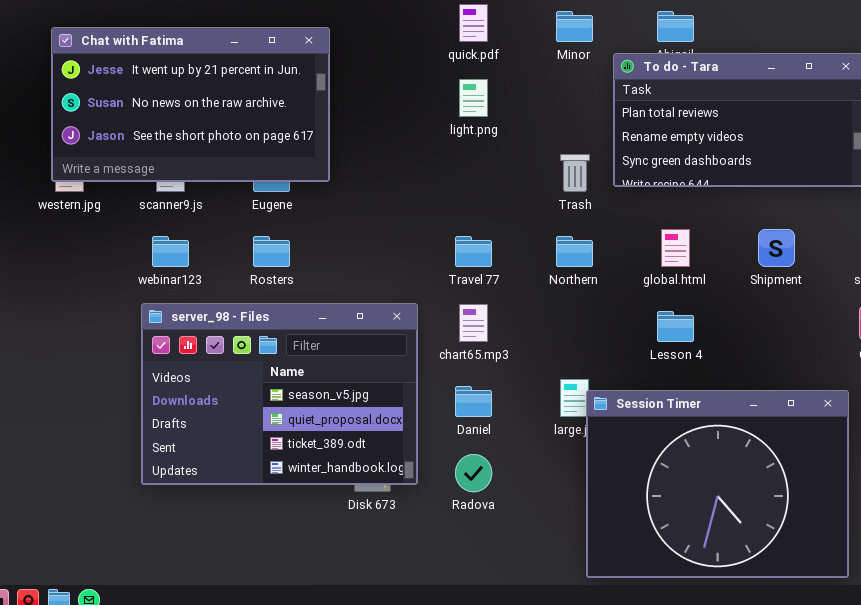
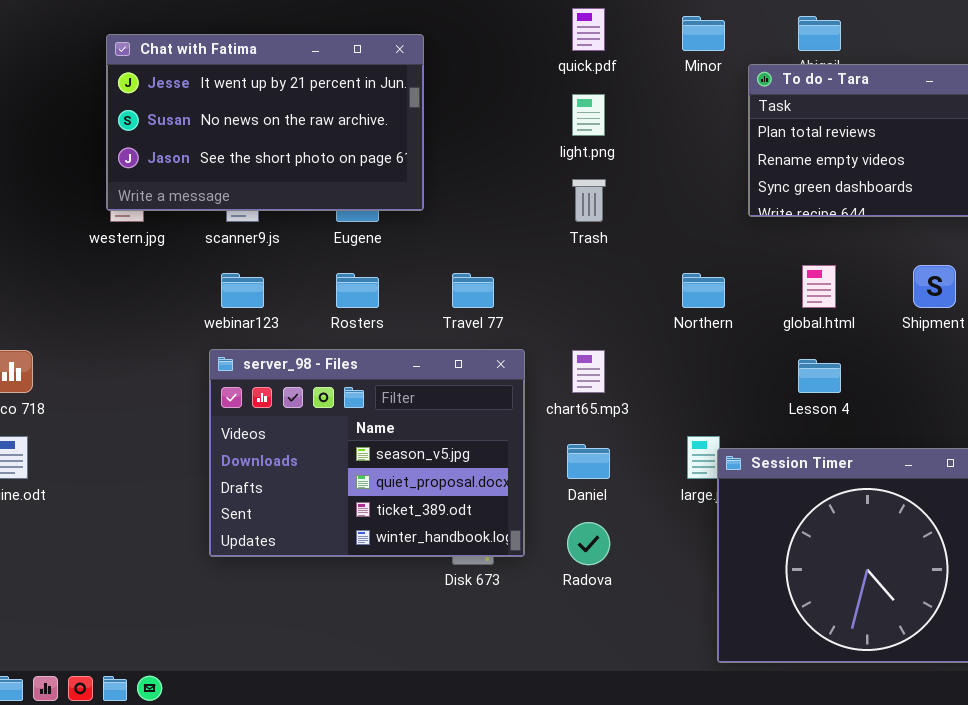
Trash: [560,154,590,192] -> [572,179,606,222], moved
Travel 77: [455,236,492,267] -> [452,273,494,308], moved

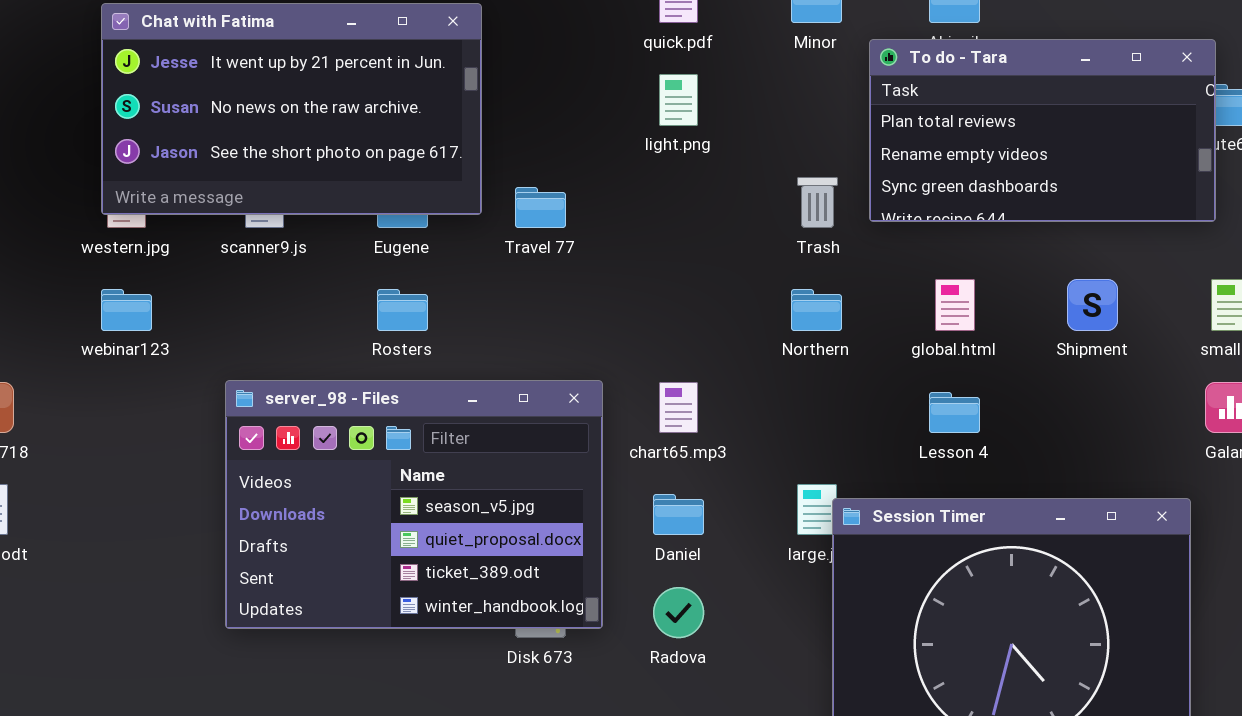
Trash: [572,179,606,222] -> [797,177,838,228], moved
webinar123: [221,273,264,308] -> [101,289,152,331], moved
Travel 77: [452,273,494,308] -> [515,187,566,228], moved

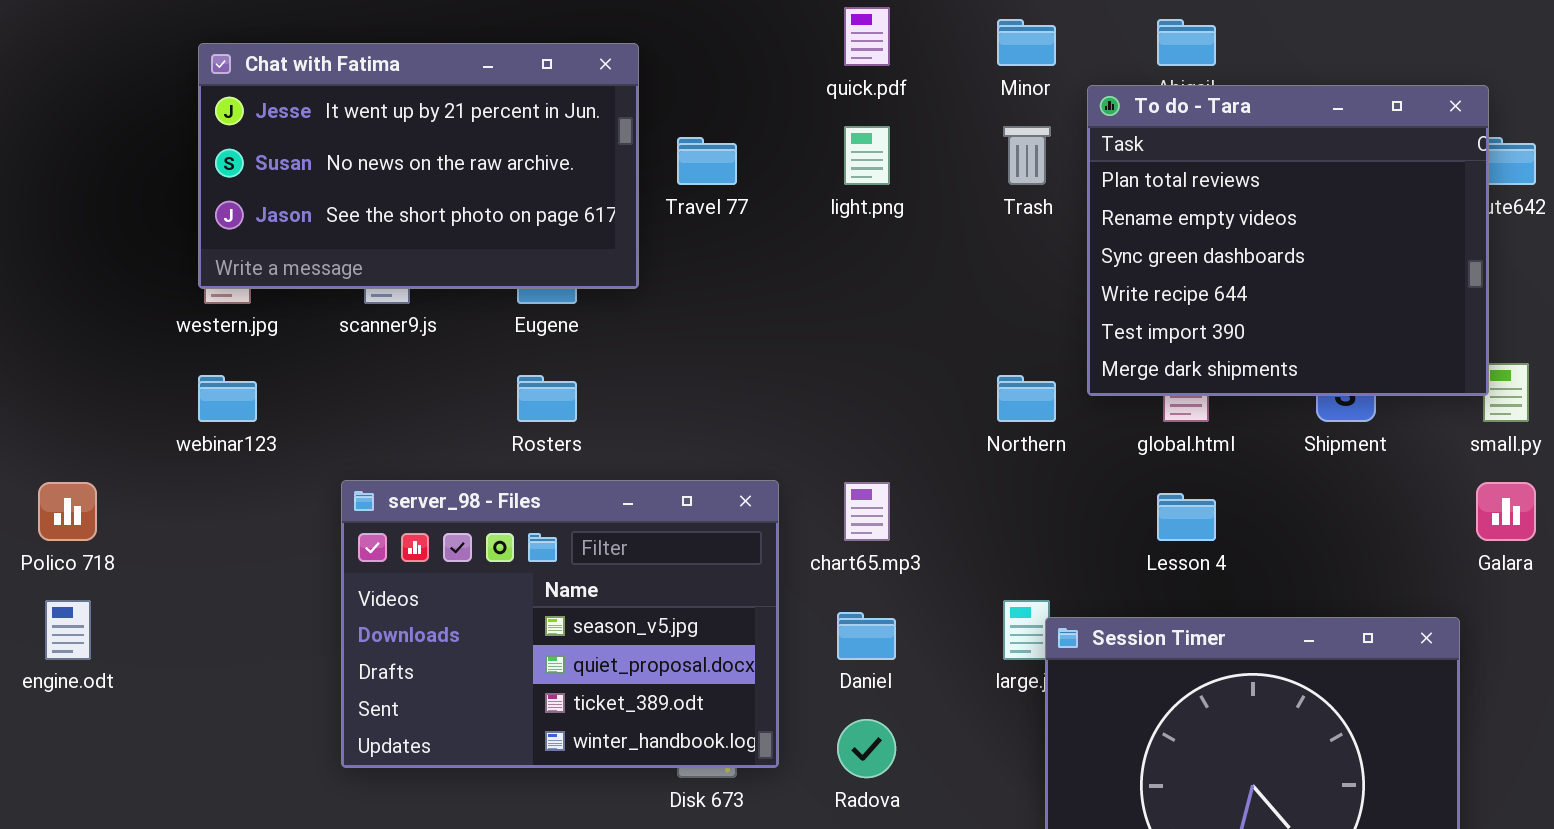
To do - Tara: [869,39,1216,222] -> [1087,85,1489,396], resized
Trash: [797,177,838,228] -> [1003,126,1051,185], moved
Travel 77: [515,187,566,228] -> [677,137,737,185], moved

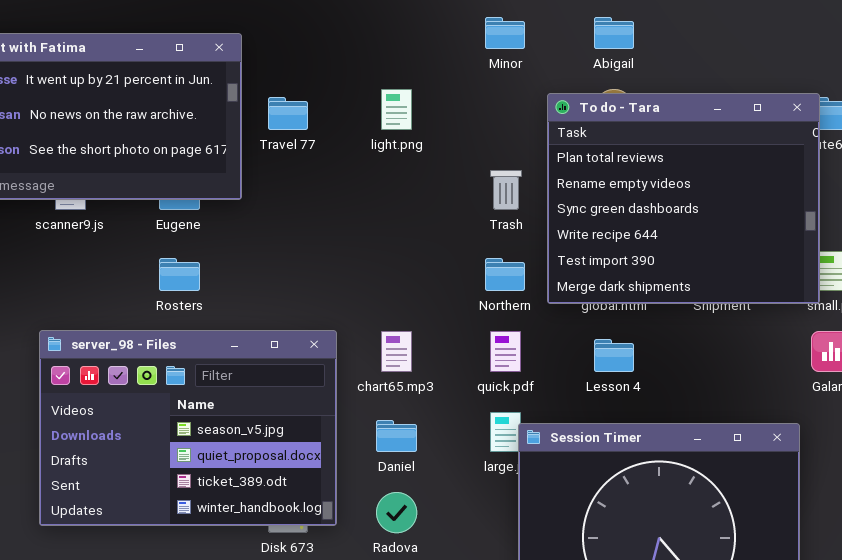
quick.pdf: [844,7,890,66] -> [490,331,521,372], moved
To do - Tara: [1087,85,1489,396] -> [547,93,820,304], moved
Trash: [1003,126,1051,185] -> [490,170,522,210], moved

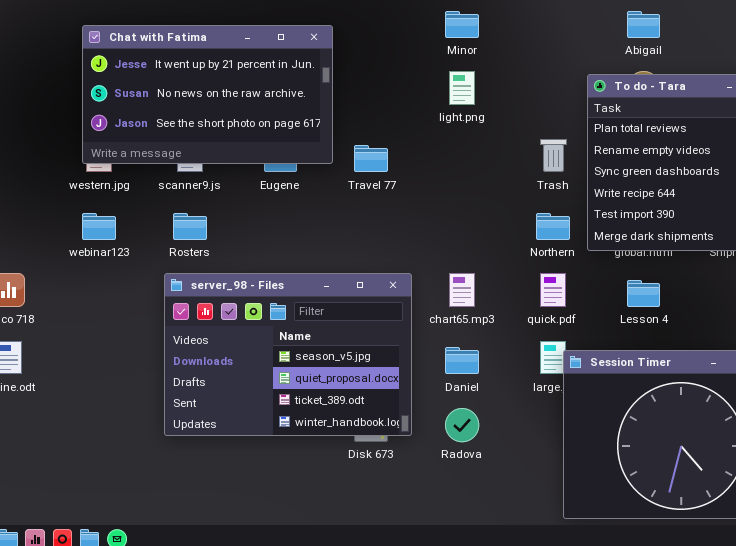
Minor: [485,17,525,49] -> [445,11,479,38], moved
Travel 77: [268,97,308,130] -> [354,145,388,172], moved
Rosters: [159,258,200,291] -> [173,213,207,240], moved

